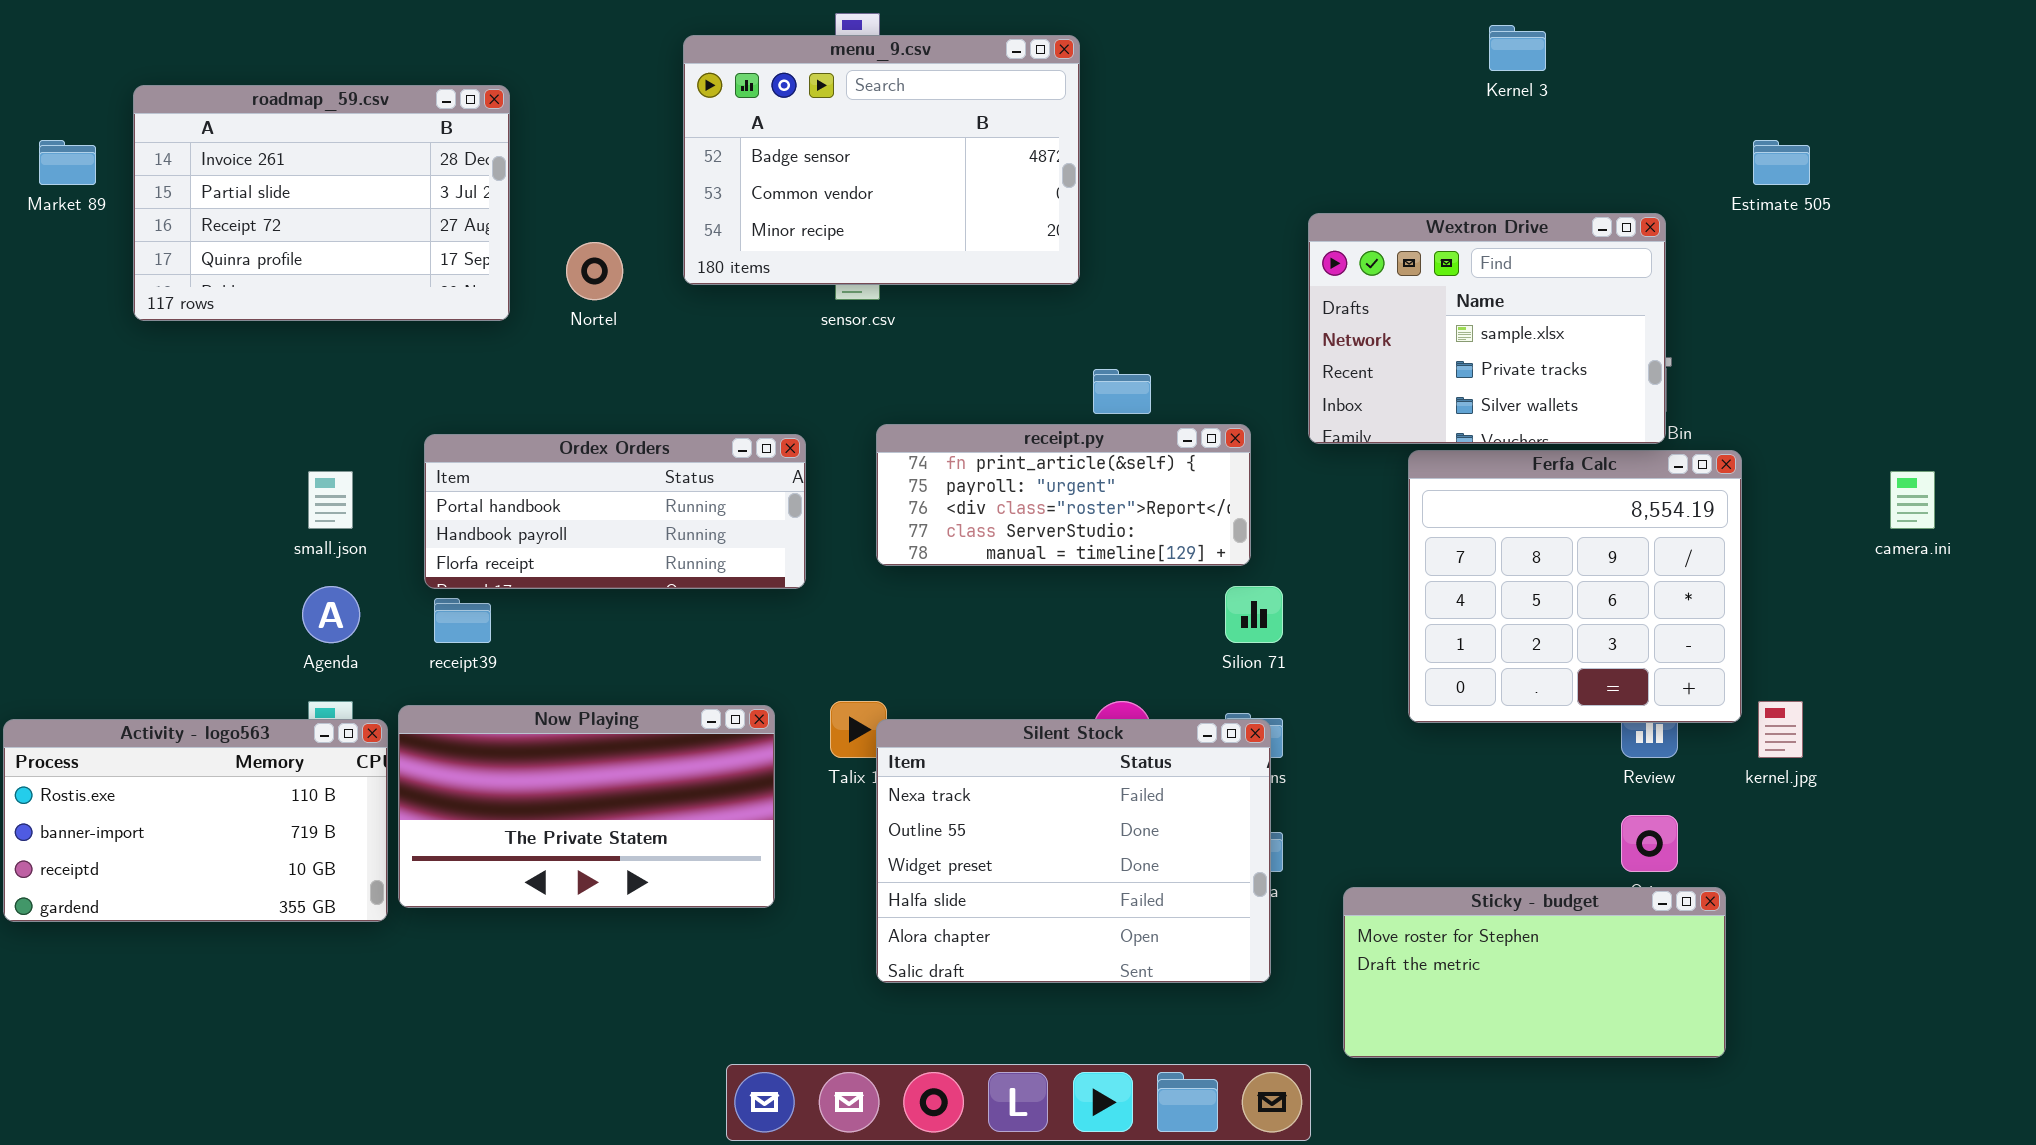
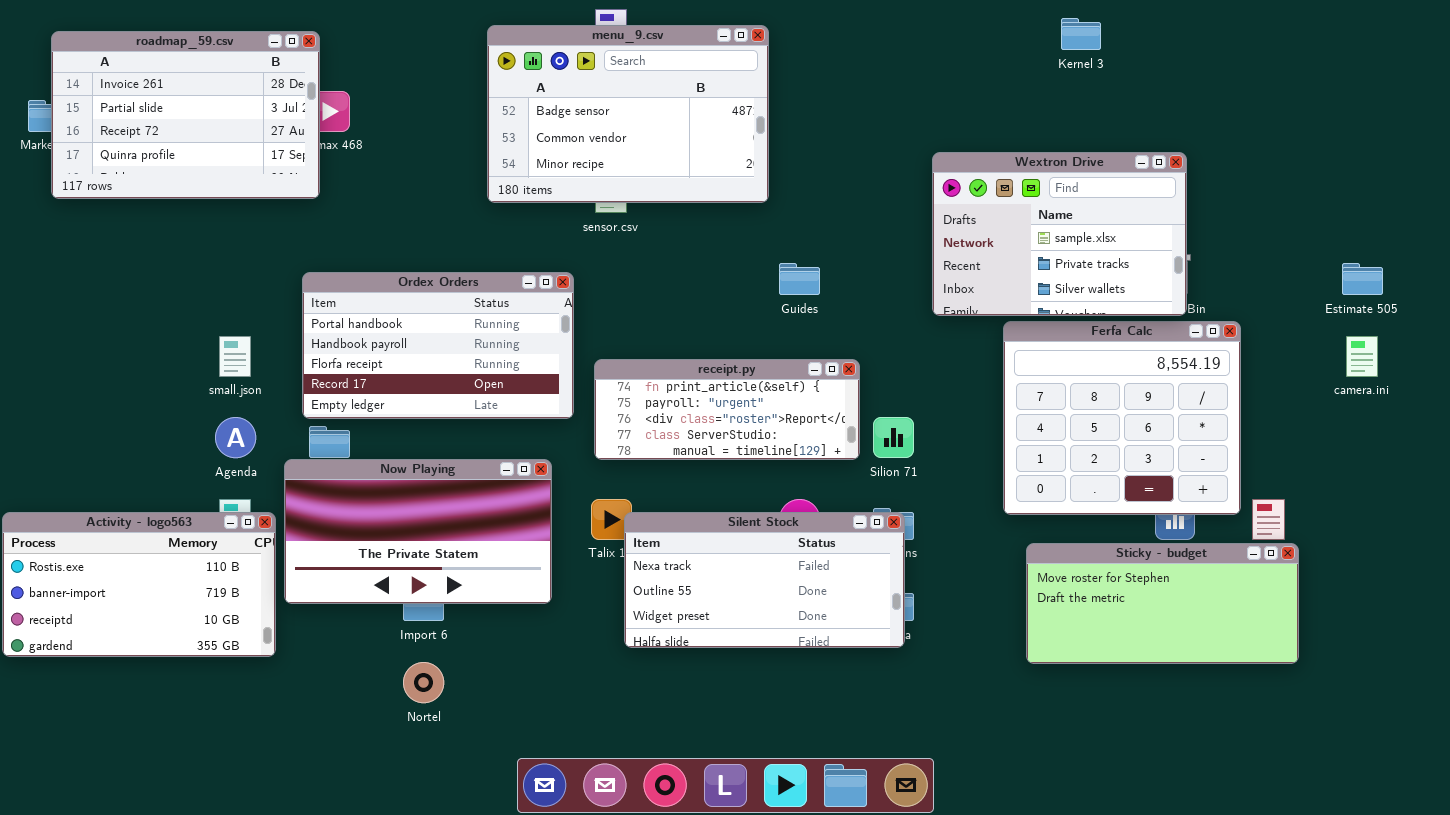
roadmap_59.csv: [133,85,510,321] -> [51,31,320,199], moved
Estimate 505: [1753,140,1810,185] -> [1342,263,1383,295], moved
Nortel: [566,242,623,300] -> [403,662,444,703], moved
receipt.py: [876,424,1251,566] -> [594,359,860,460], moved
Ordex Orders: [424,434,806,589] -> [302,272,574,419], resized
Now Playing: [398,705,775,908] -> [284,459,552,604], moved
Silent Stock: [876,719,1271,983] -> [624,512,905,648], resized
Sticky - budget: [1343,887,1726,1058] -> [1026,543,1299,664], moved

